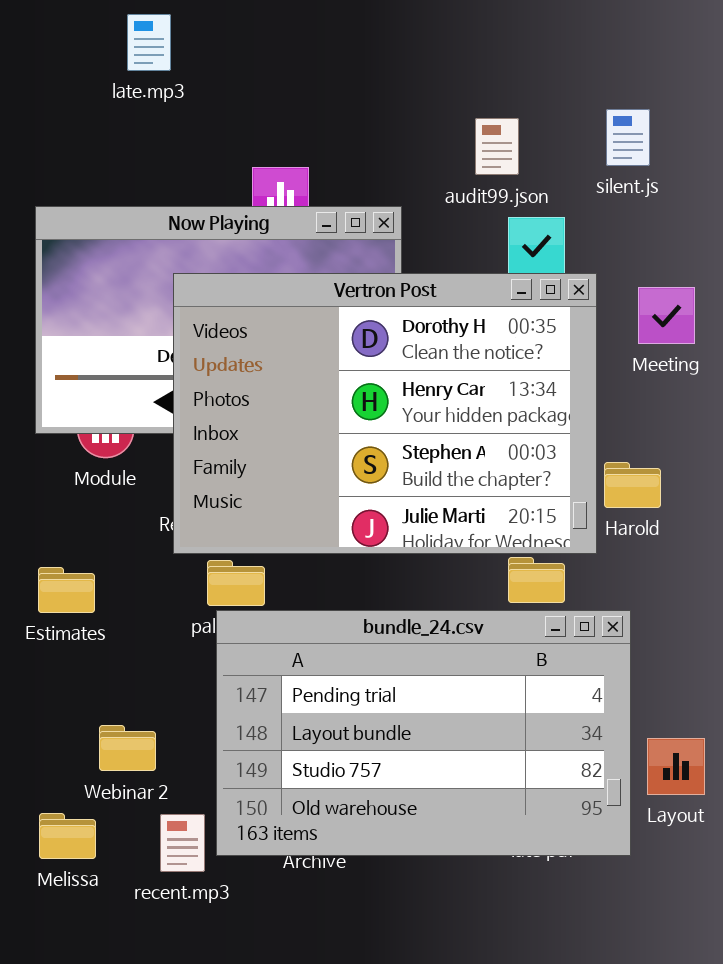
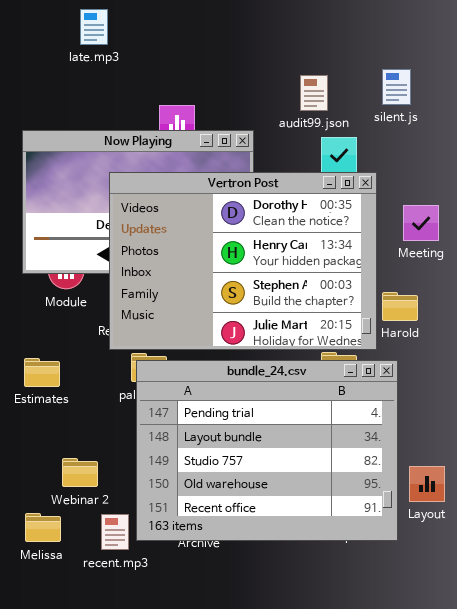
Meeting: [638,287,695,344] -> [403,205,439,241], moved
bundle_24.csv: [216,610,631,856] -> [136,360,398,541], resized

